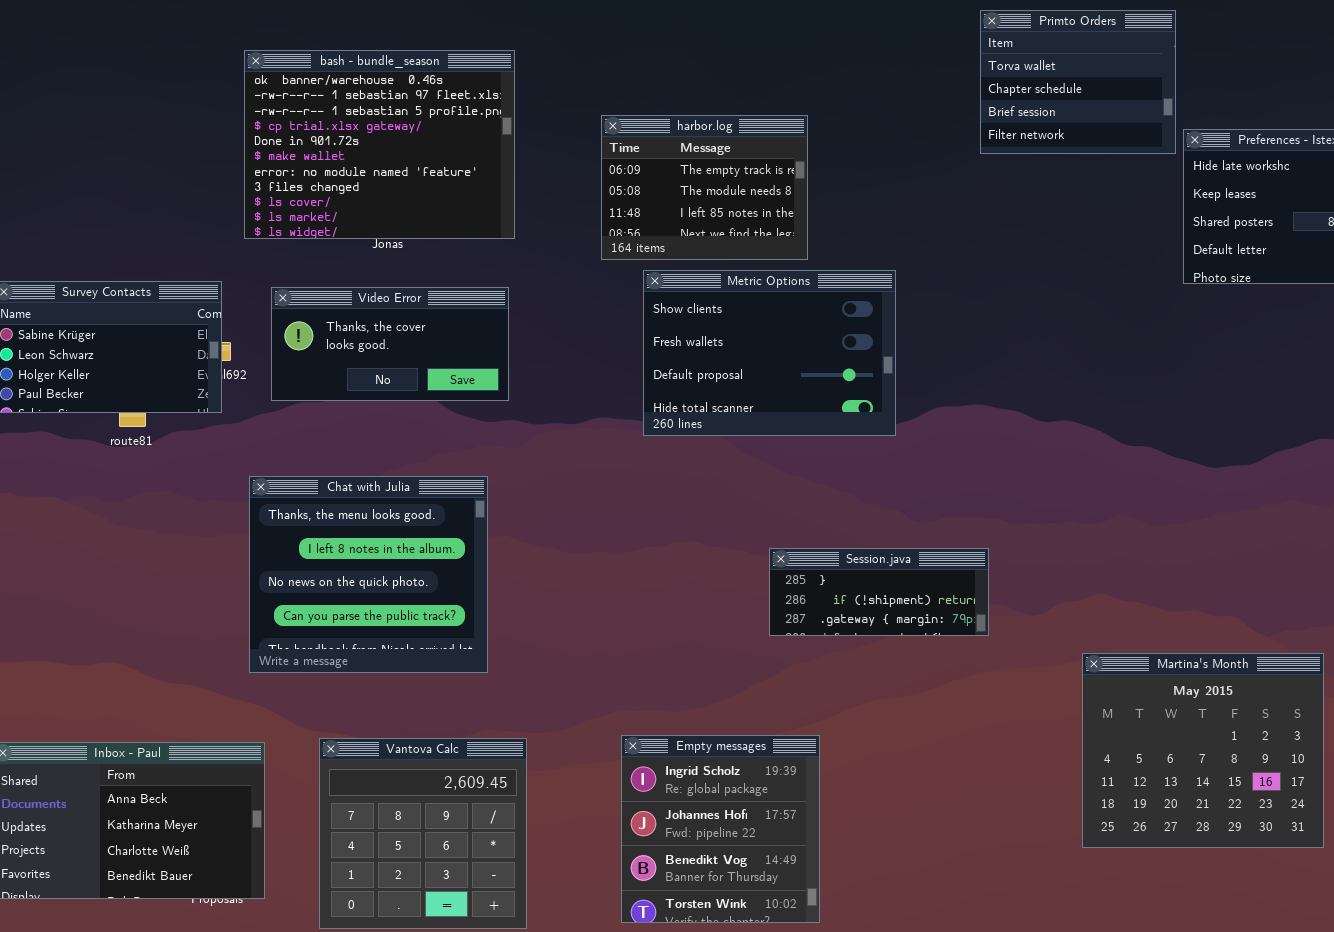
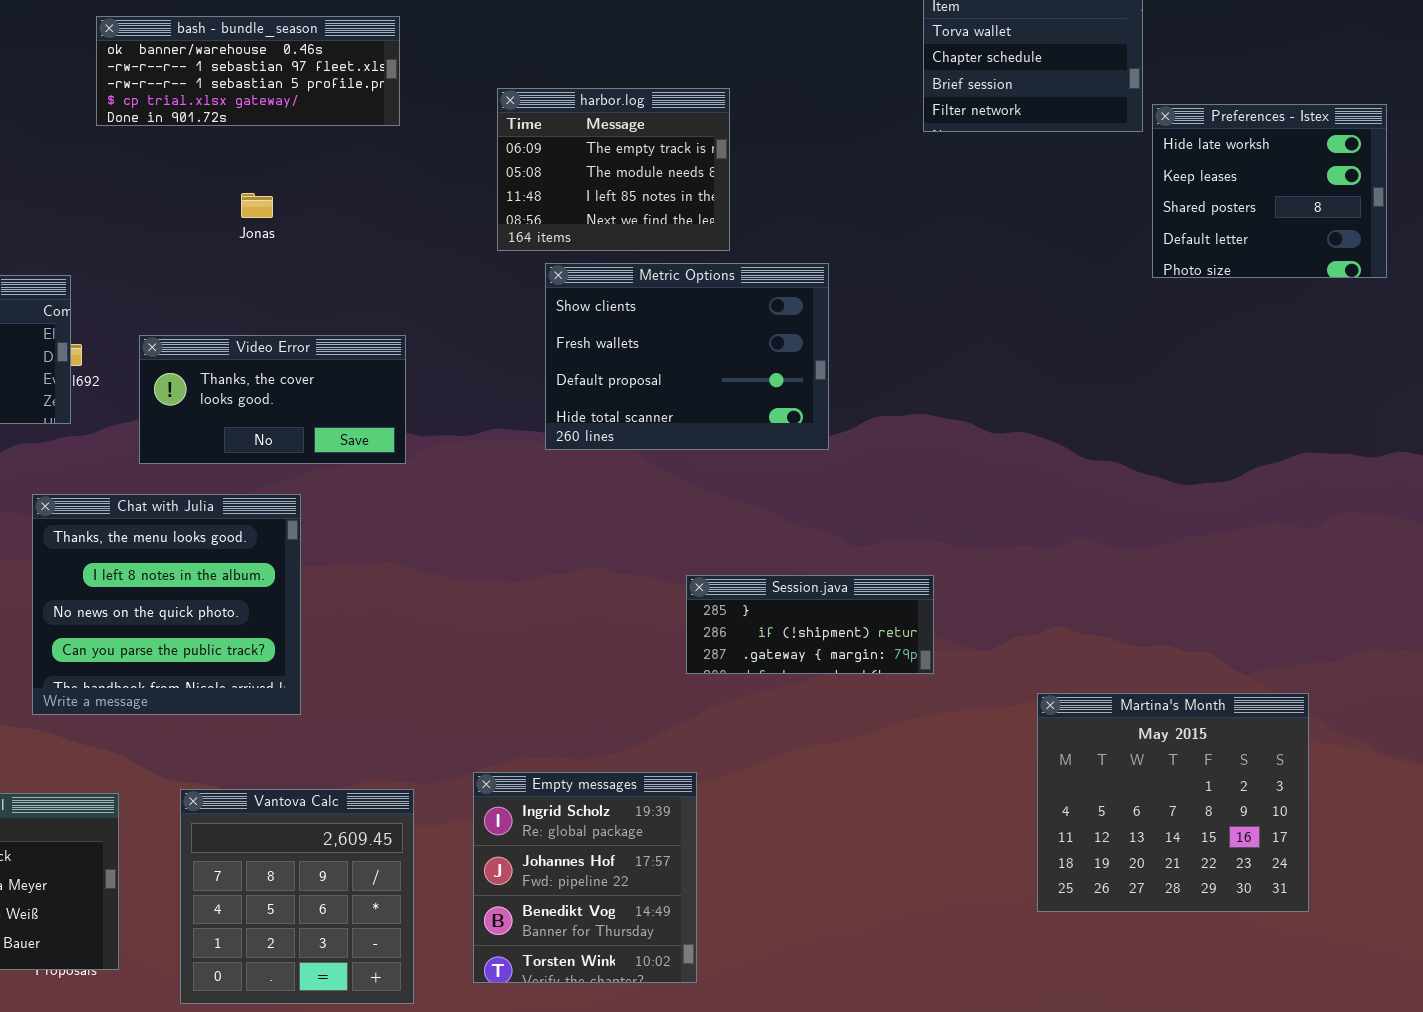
bash - bundle_season: [244,50,515,239] -> [96,16,400,126], resized
Video Error: [271,287,509,401] -> [139,335,406,464], moved
Chat with Julia: [249,476,488,673] -> [32,494,301,715], moved
Empty messages: [621,735,820,923] -> [473,772,697,983], moved

